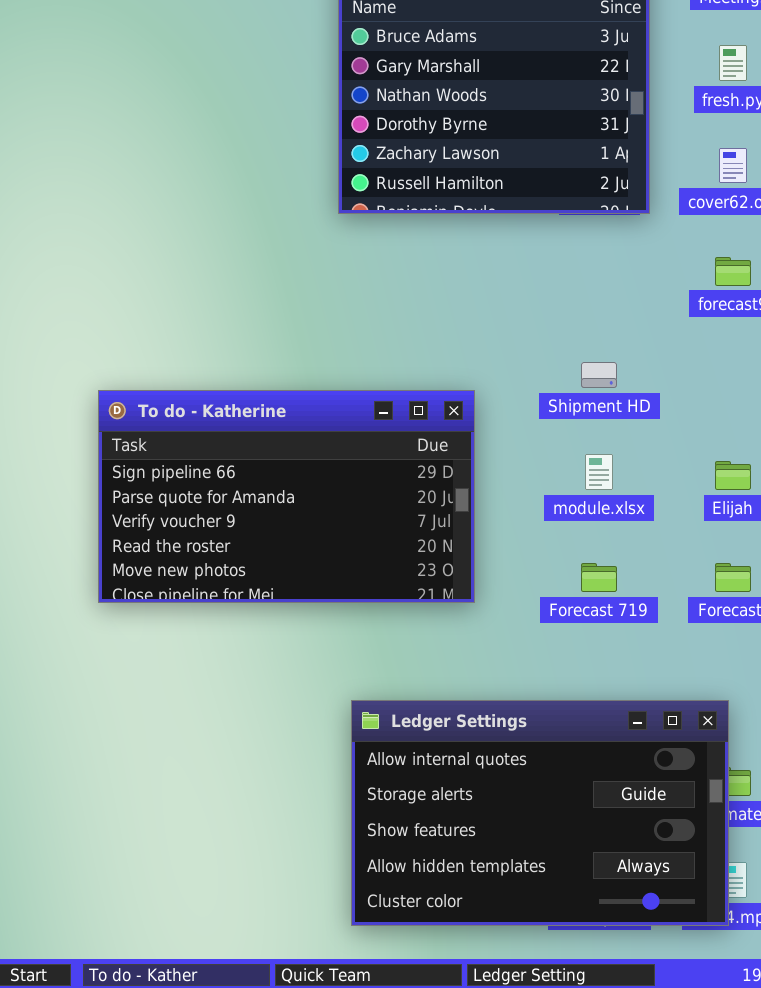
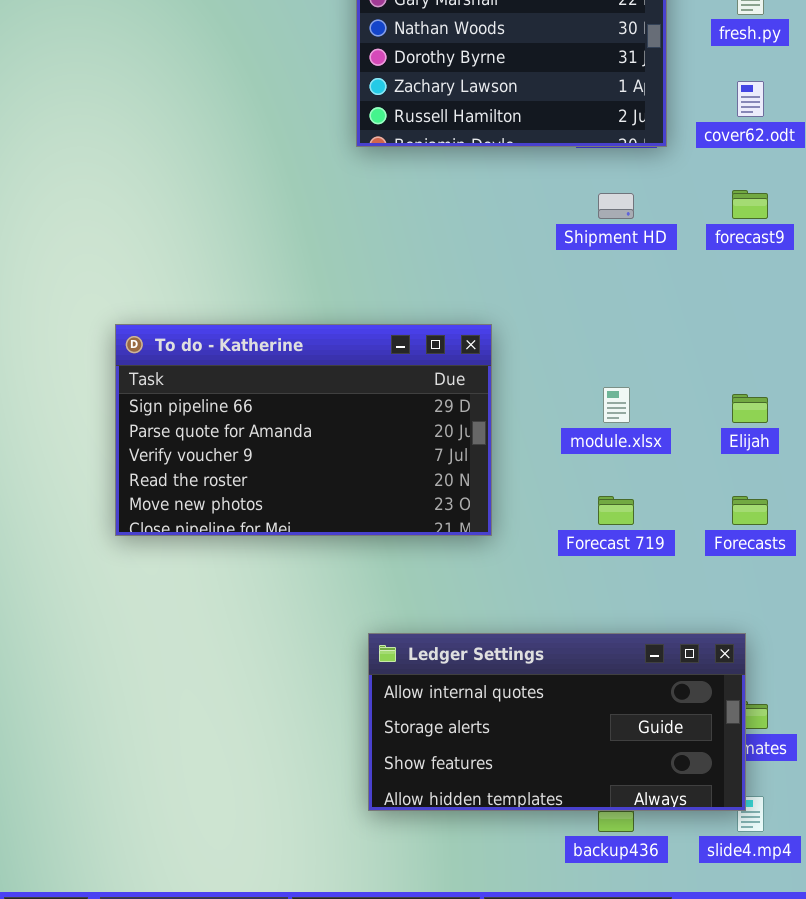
Shipment HD: [581,362,617,388] -> [598,193,634,219], moved
Ledger Settings: [351,700,729,926] -> [368,633,746,811], resized

